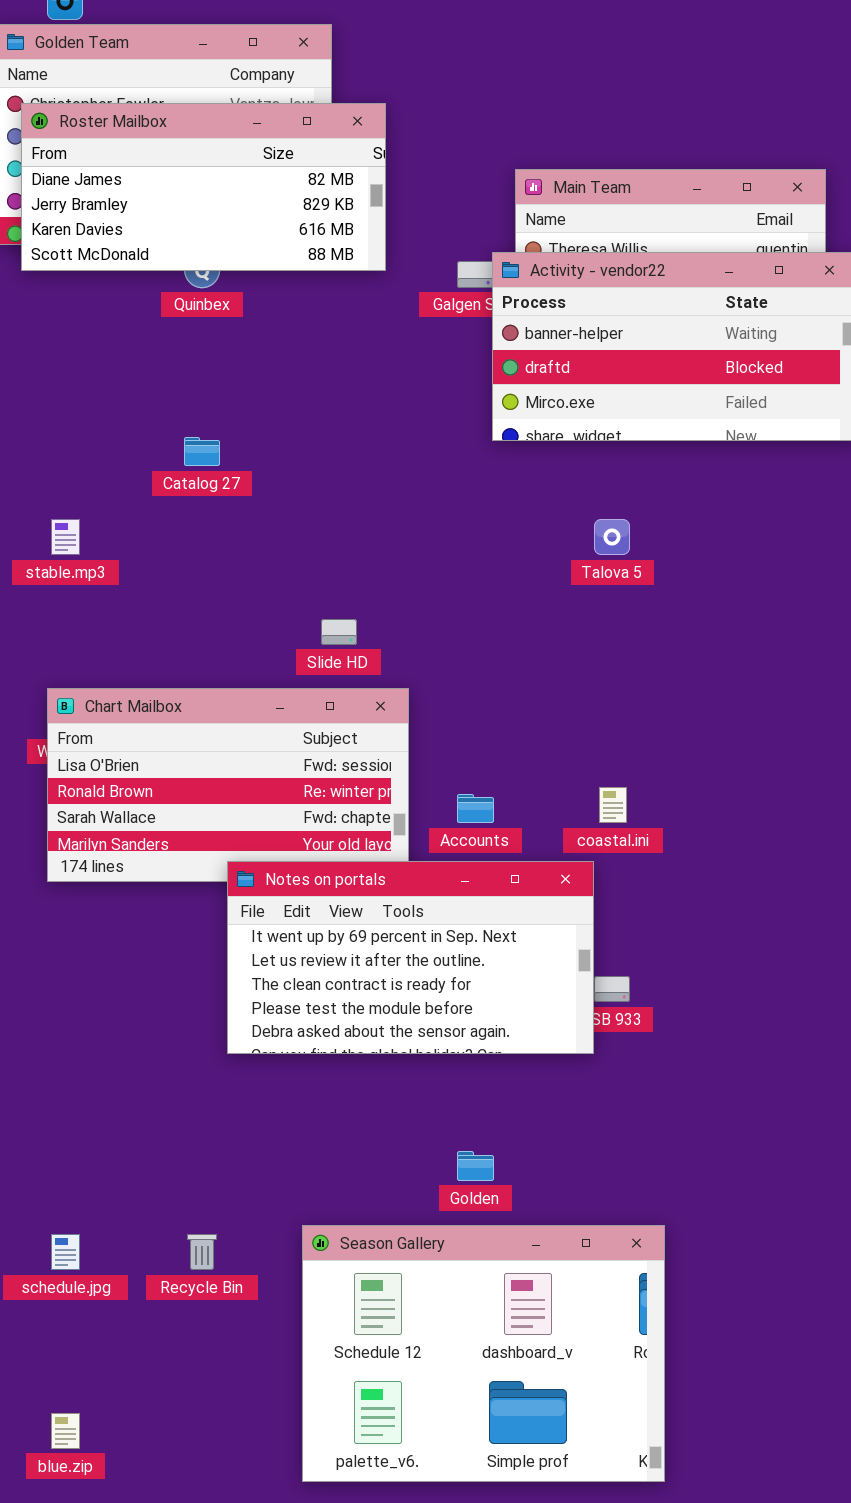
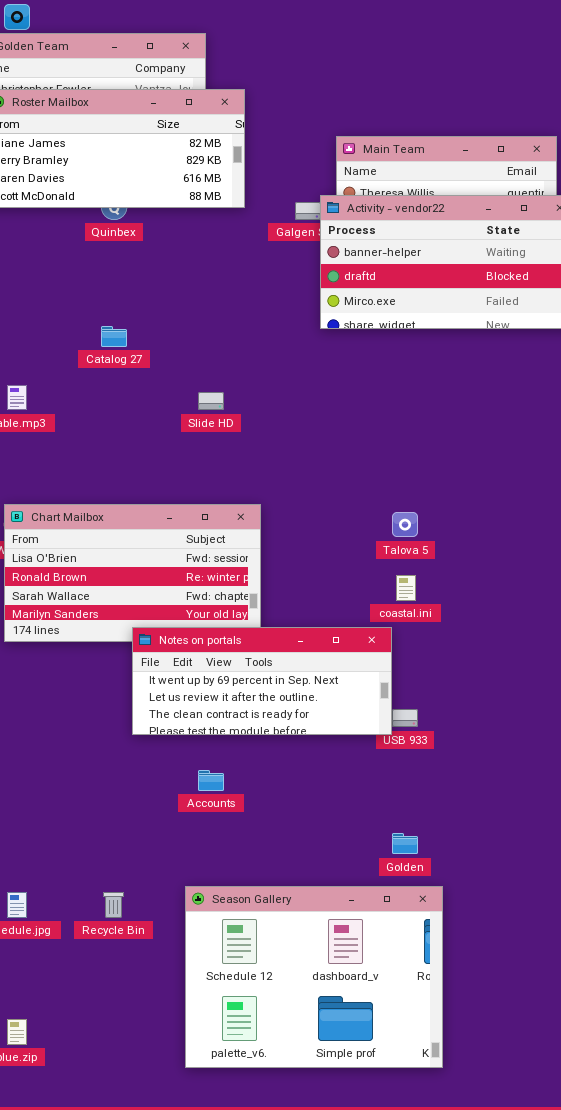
Talova 5: [594,519,630,555] -> [392,512,418,537], moved
Slide HD: [321,619,357,645] -> [198,392,224,410], moved
Accounts: [457,794,494,823] -> [198,770,224,791], moved
Notes on portals: [227,861,594,1054] -> [132,627,392,735], resized
Golden: [457,1151,494,1181] -> [392,833,418,854], moved

